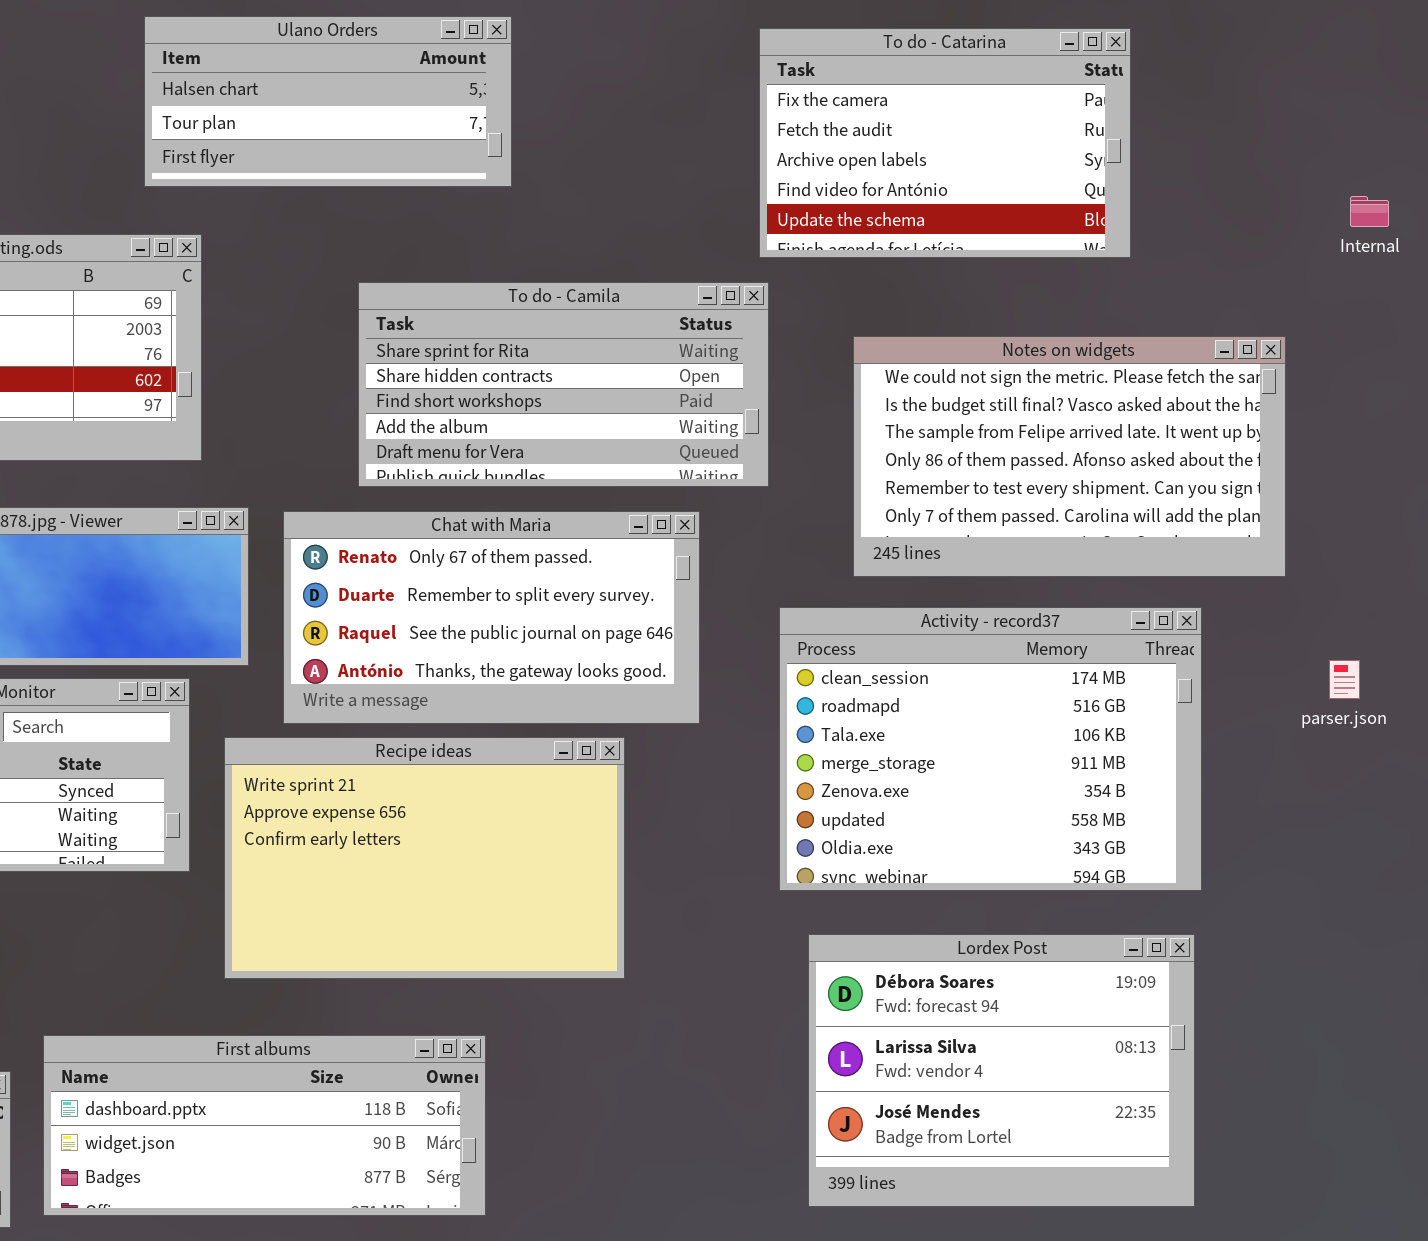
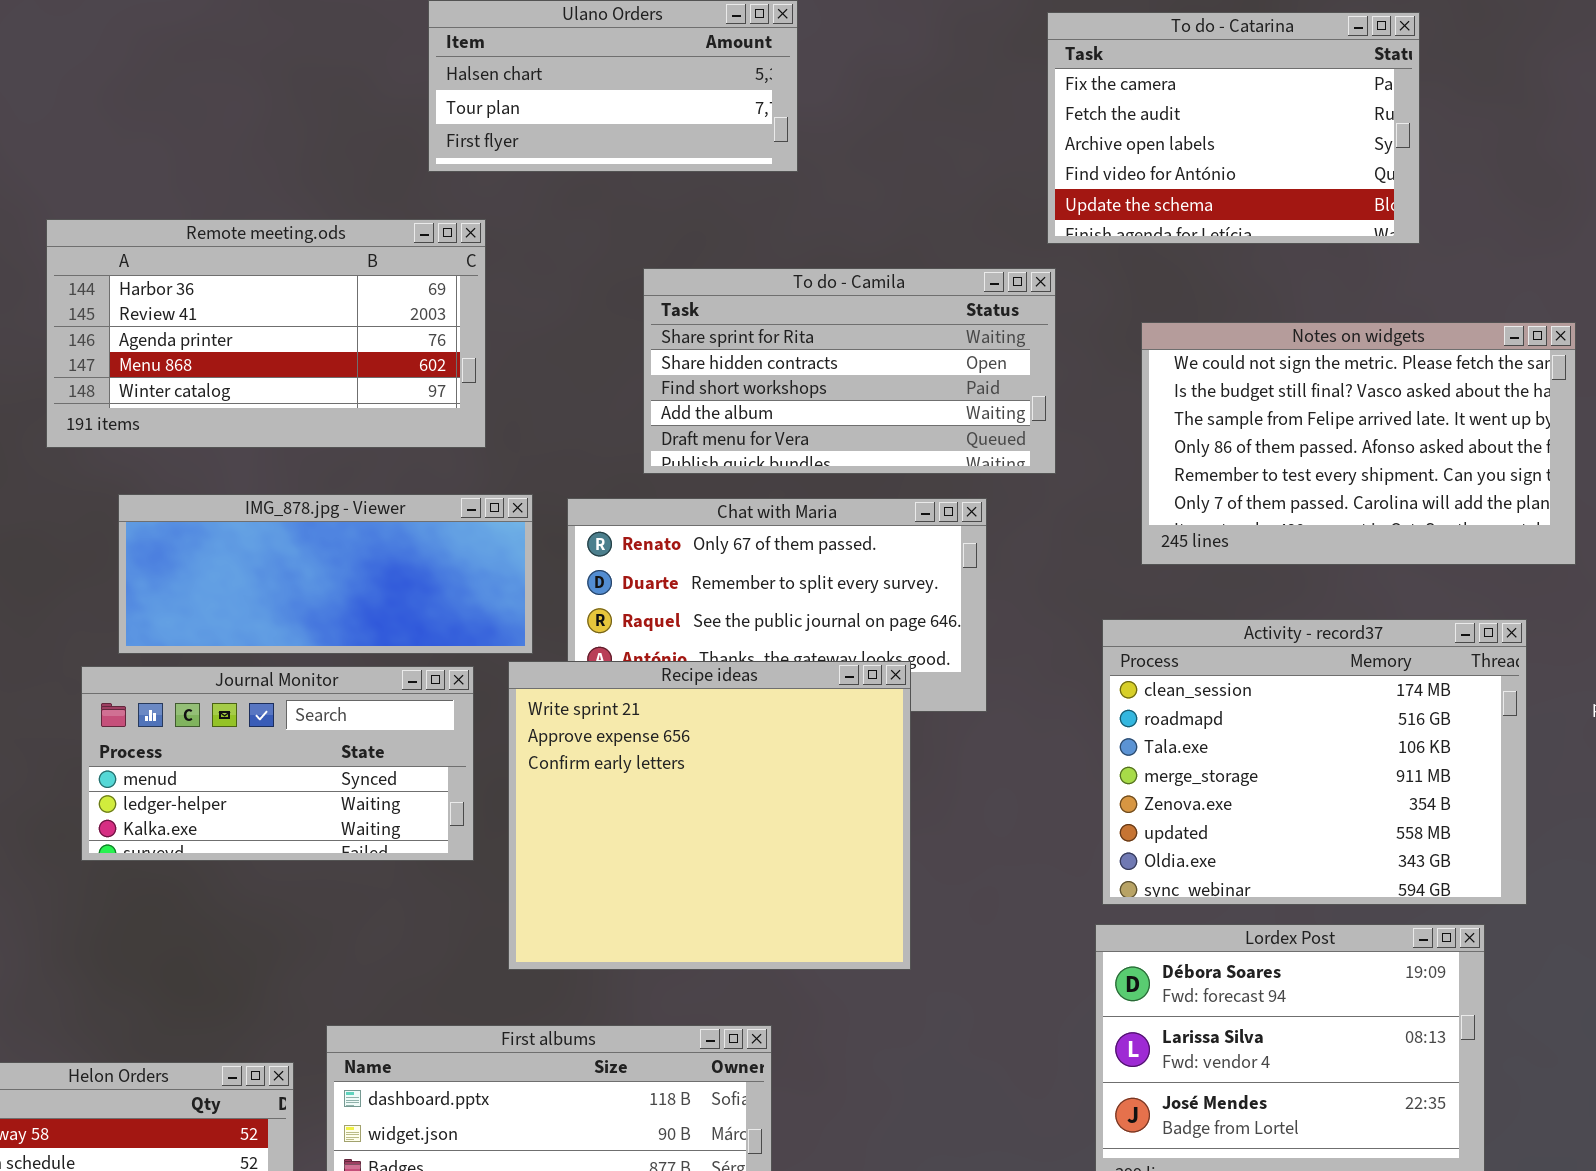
Activity - record37: [779,607,1202,891] -> [1102,619,1527,905], moved
Recipe ideas: [224,737,625,979] -> [508,661,911,970], resized

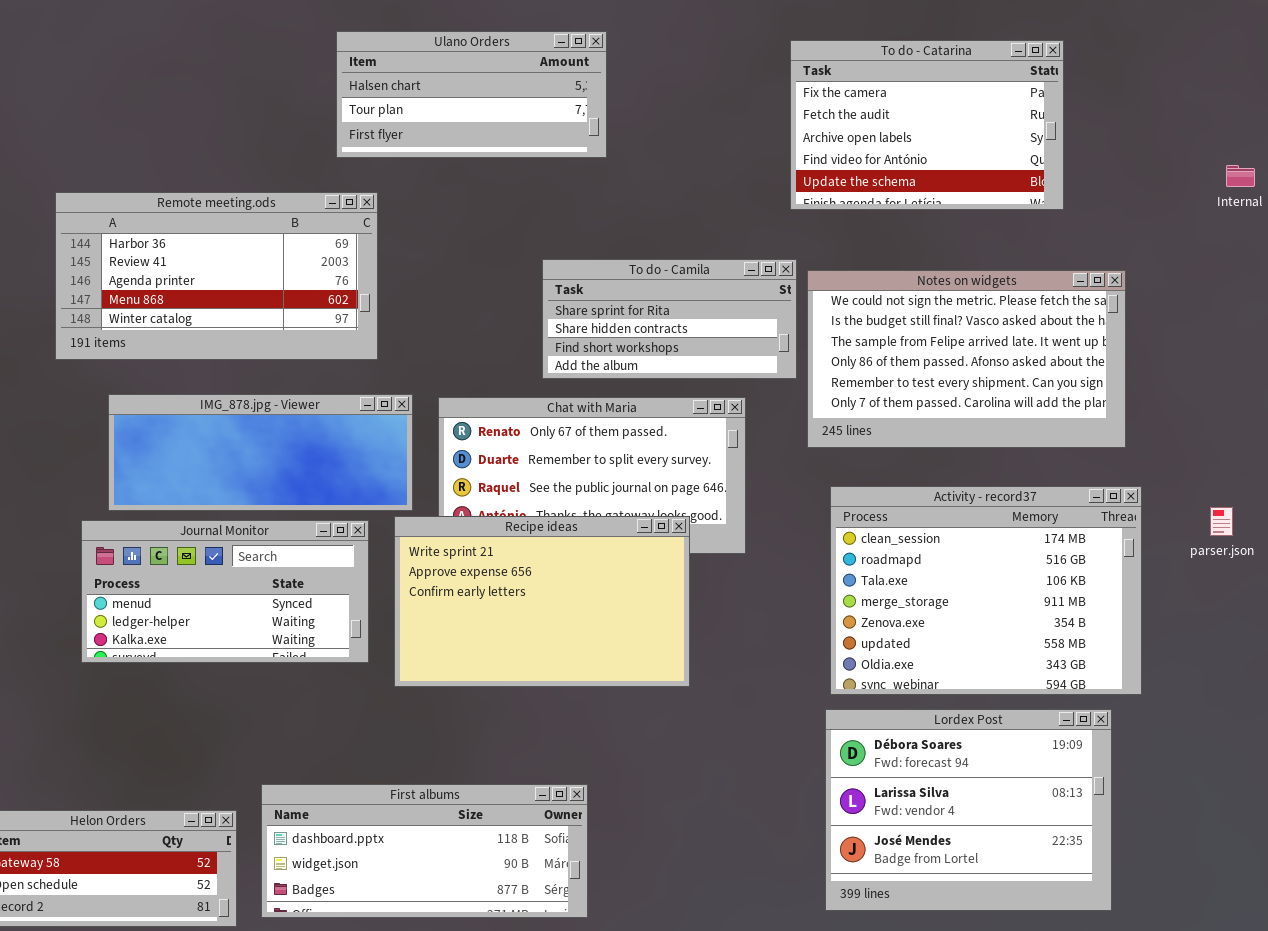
To do - Camila: [643,268,1056,474] -> [542,259,797,379], resized
Notes on widgets: [1141,322,1576,565] -> [807,270,1126,448], moved
Recipe ideas: [508,661,911,970] -> [394,516,690,687], resized

